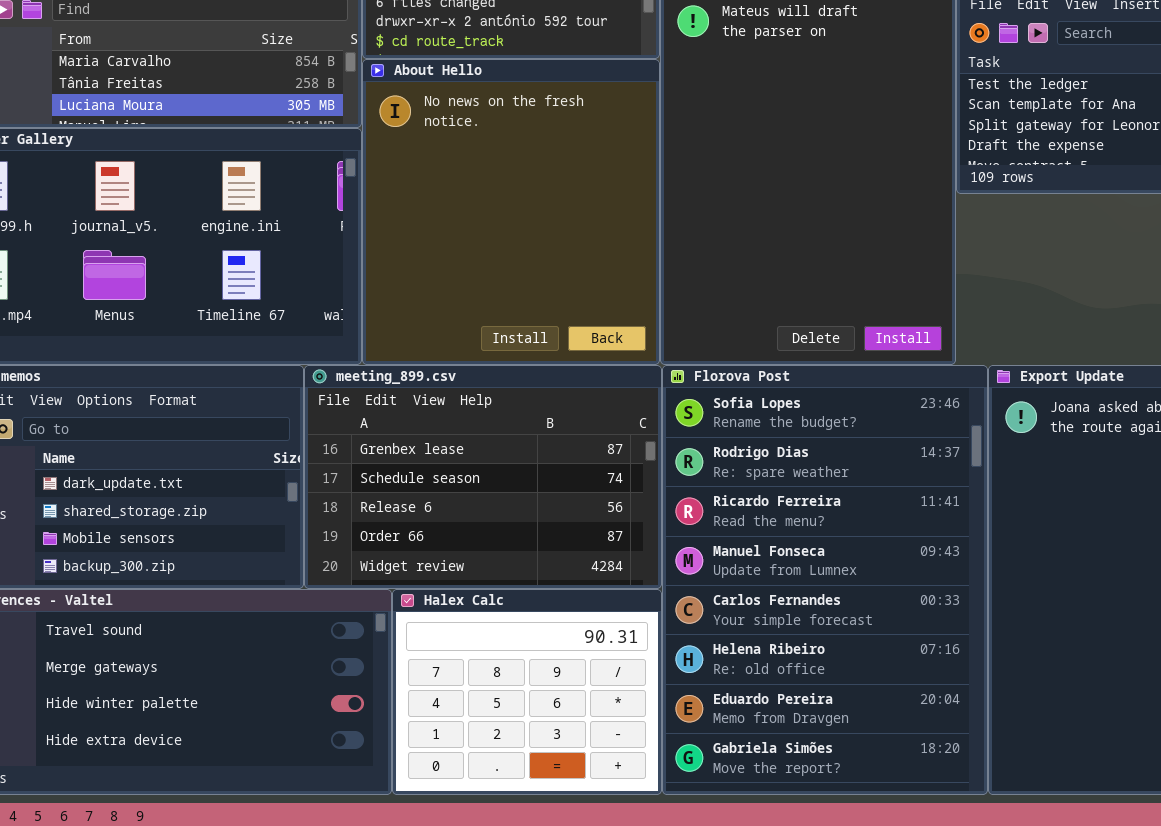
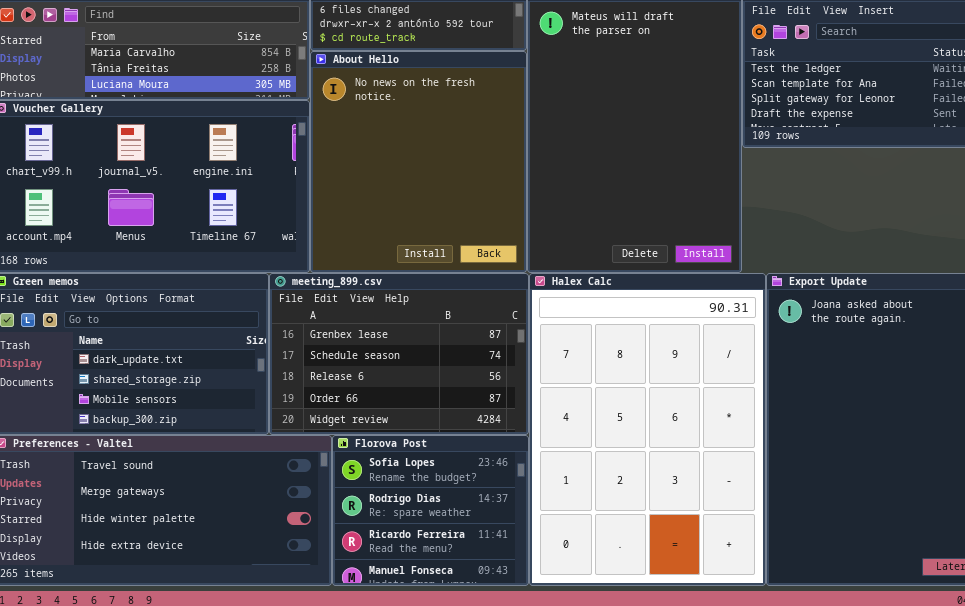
Florova Post: [662,365,988,795] -> [332,435,529,586], moved, resized
Halex Calc: [392,589,662,795] -> [529,273,766,586], moved, resized

